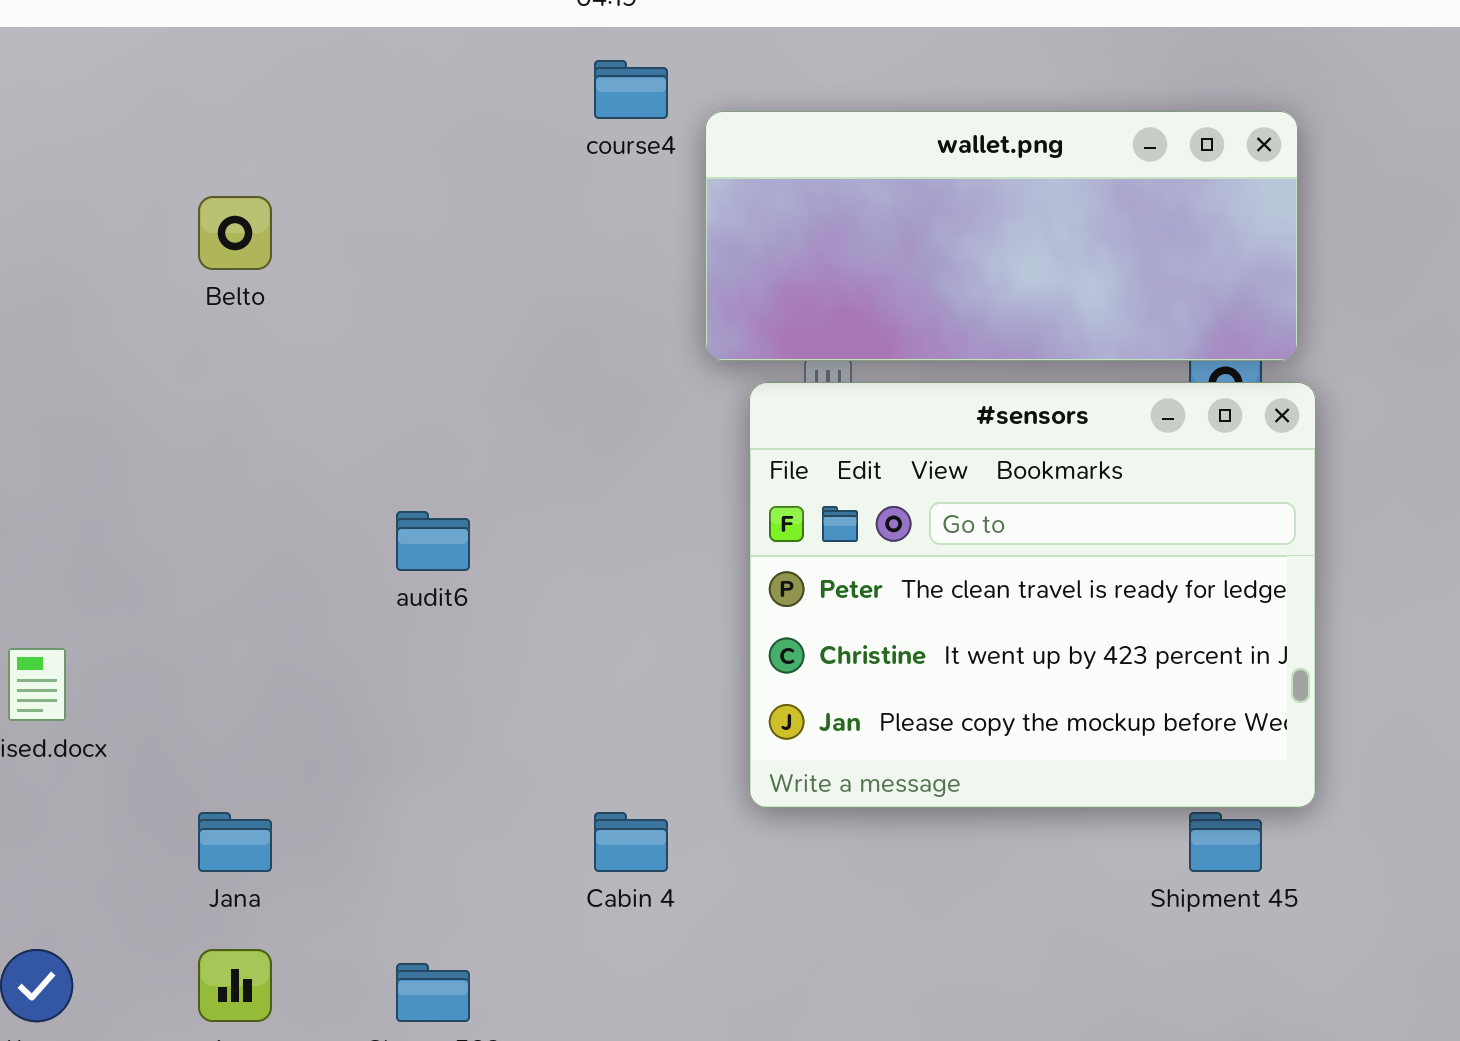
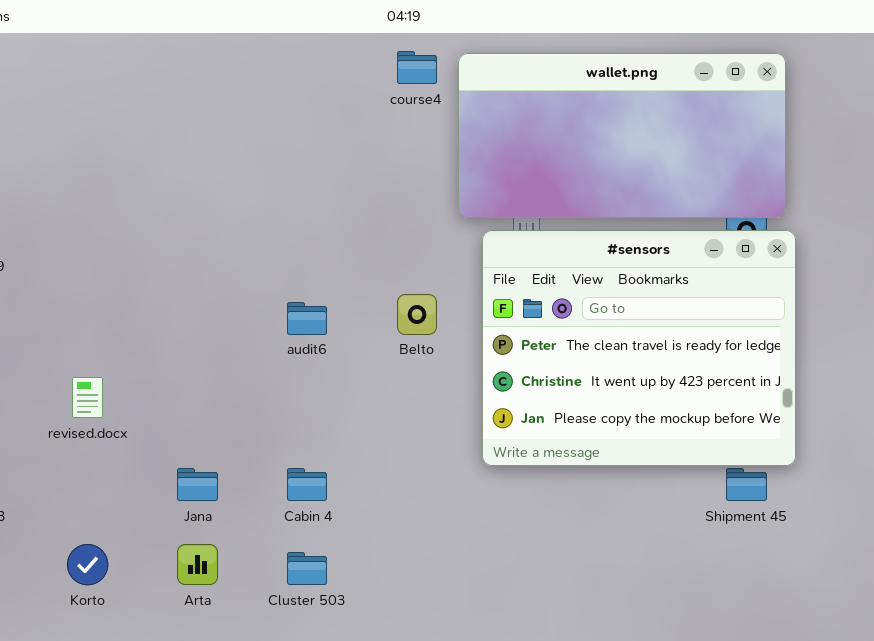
wallet.png: [705,111,1298,361] -> [458,53,786,218], resized
Belto: [198,196,272,270] -> [397,294,437,335], moved
Cabin 4: [594,812,668,872] -> [287,468,327,501], moved

